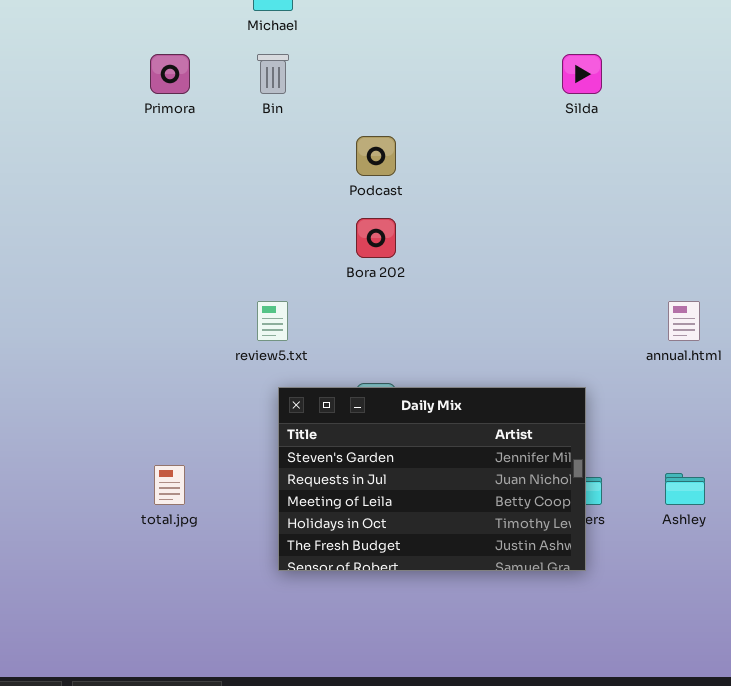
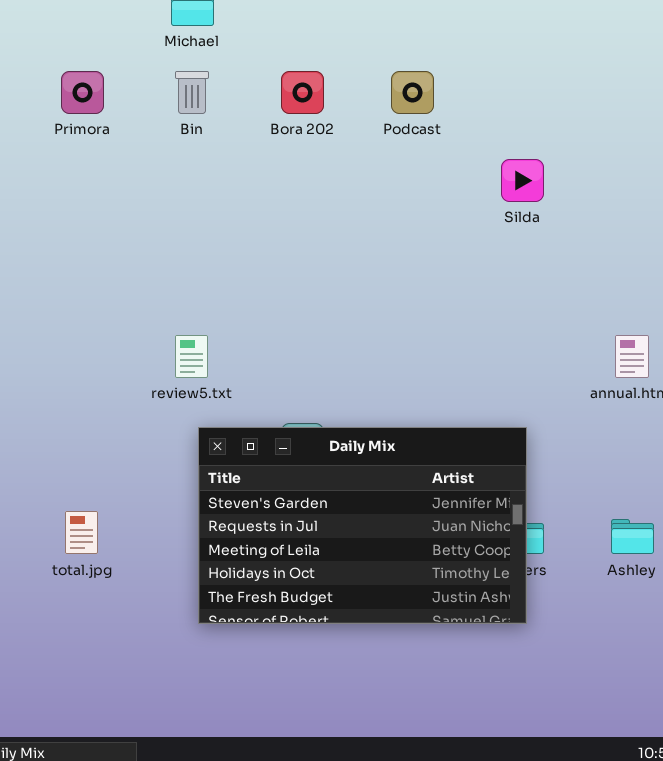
Silda: [562,54,602,94] -> [501,159,544,202], moved
Podcast: [356,136,396,176] -> [391,71,434,114], moved
Bora 202: [356,218,396,258] -> [281,71,324,114], moved

